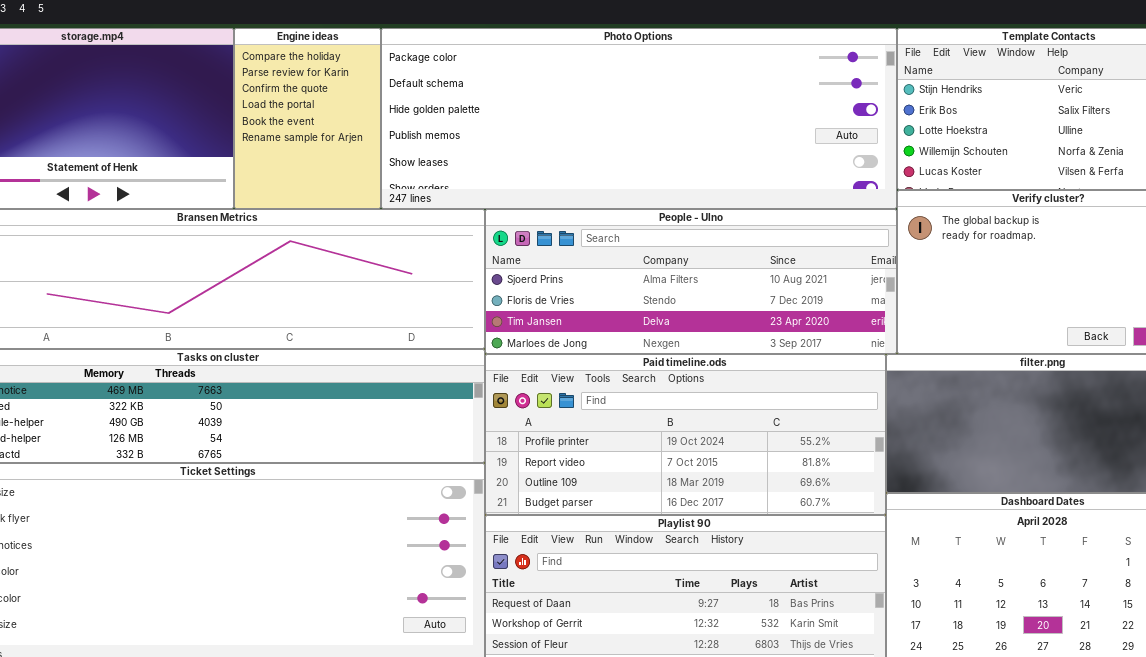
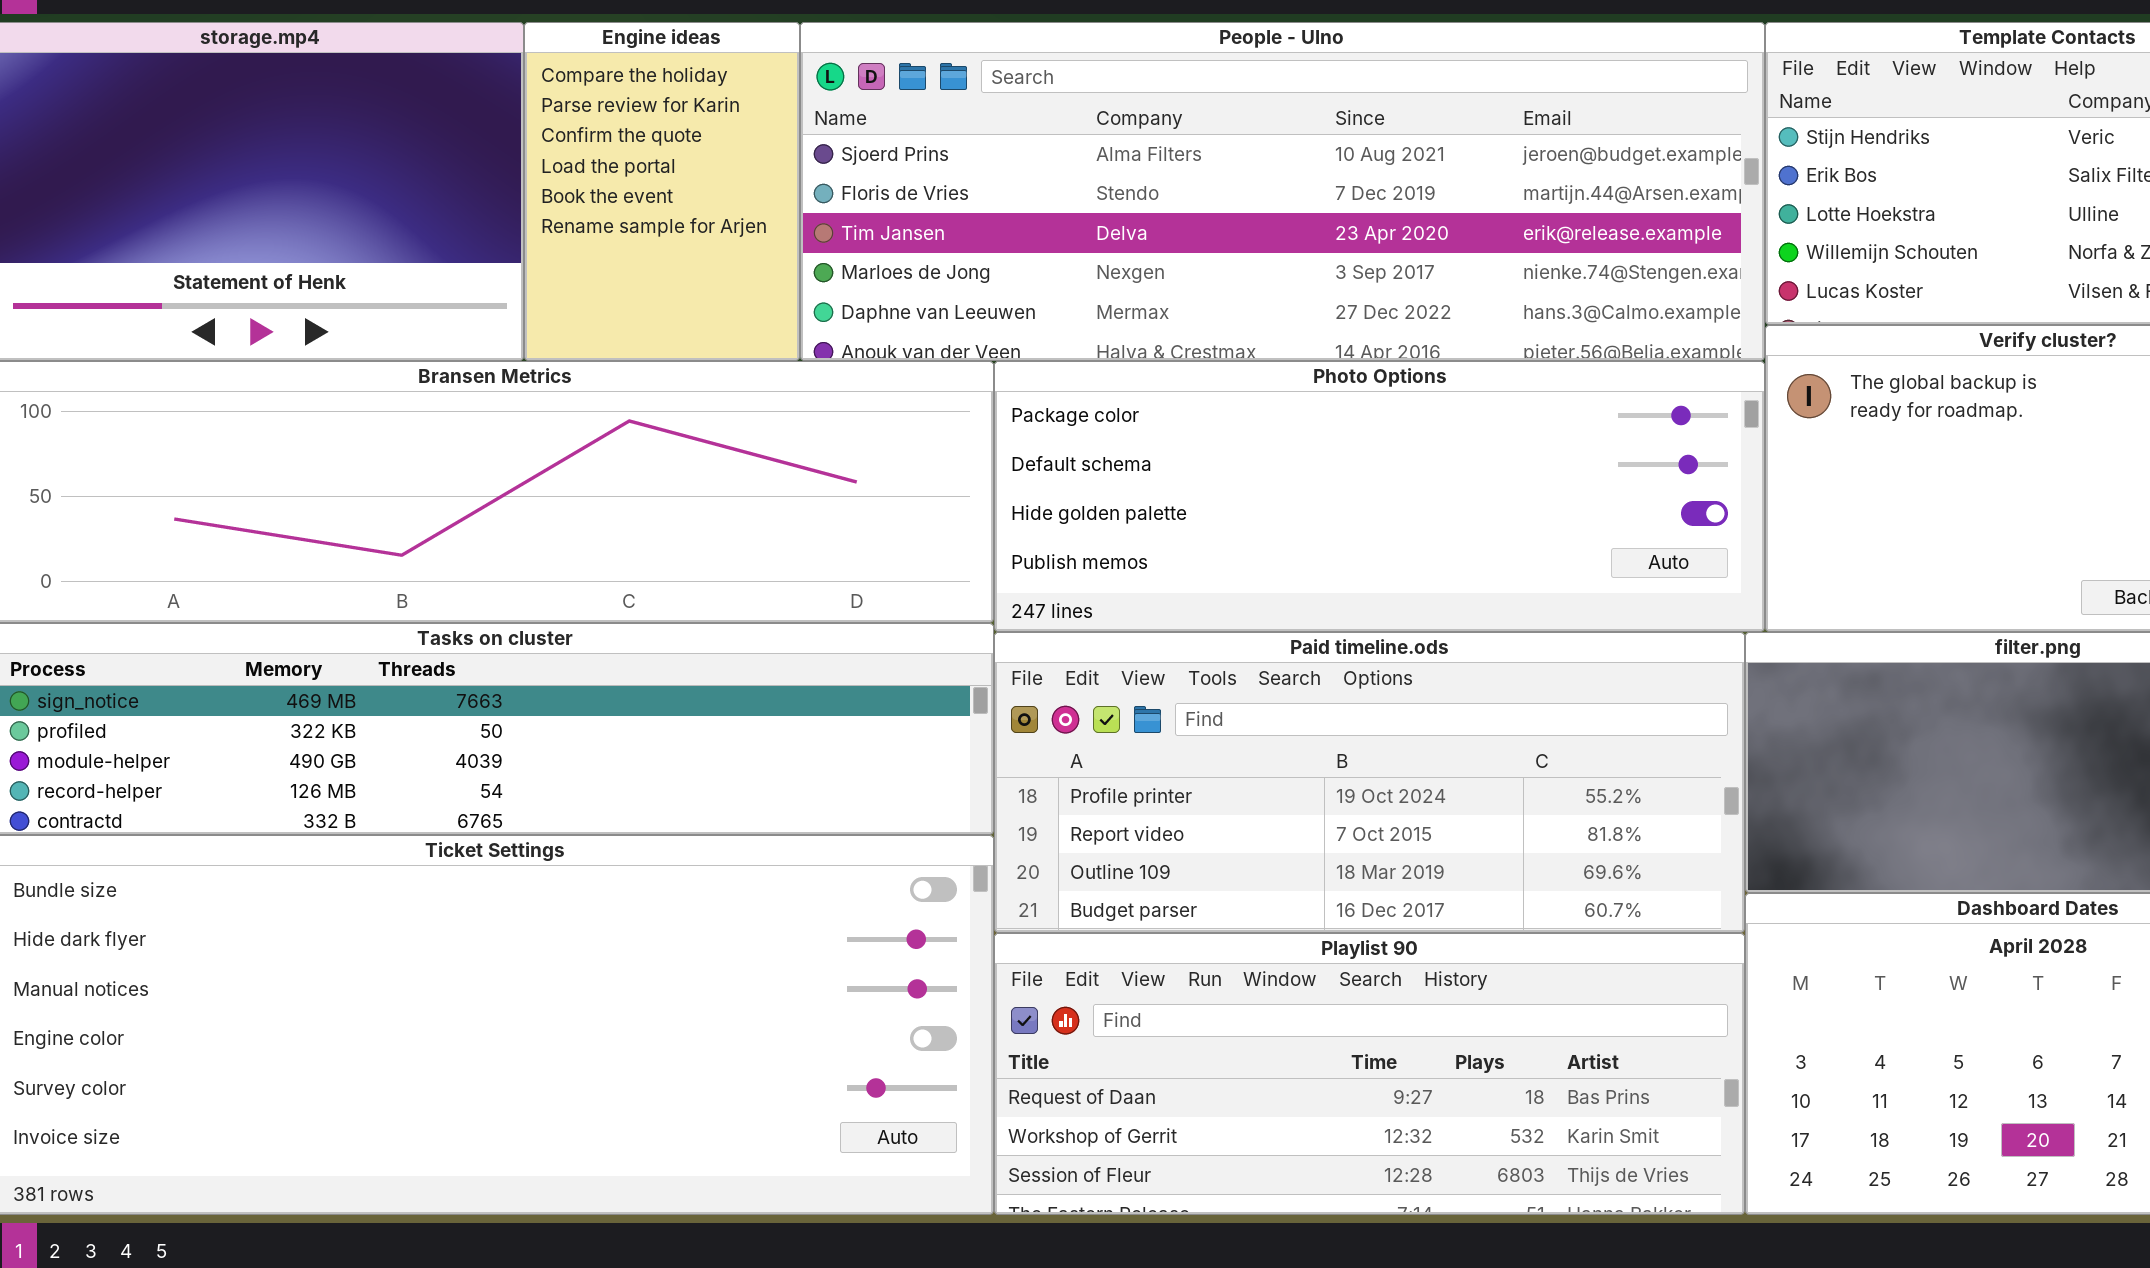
Photo Options: [381,28,897,209] -> [994,361,1765,632], moved, resized
People - Ulno: [485,209,897,354] -> [800,22,1765,361], moved, resized

